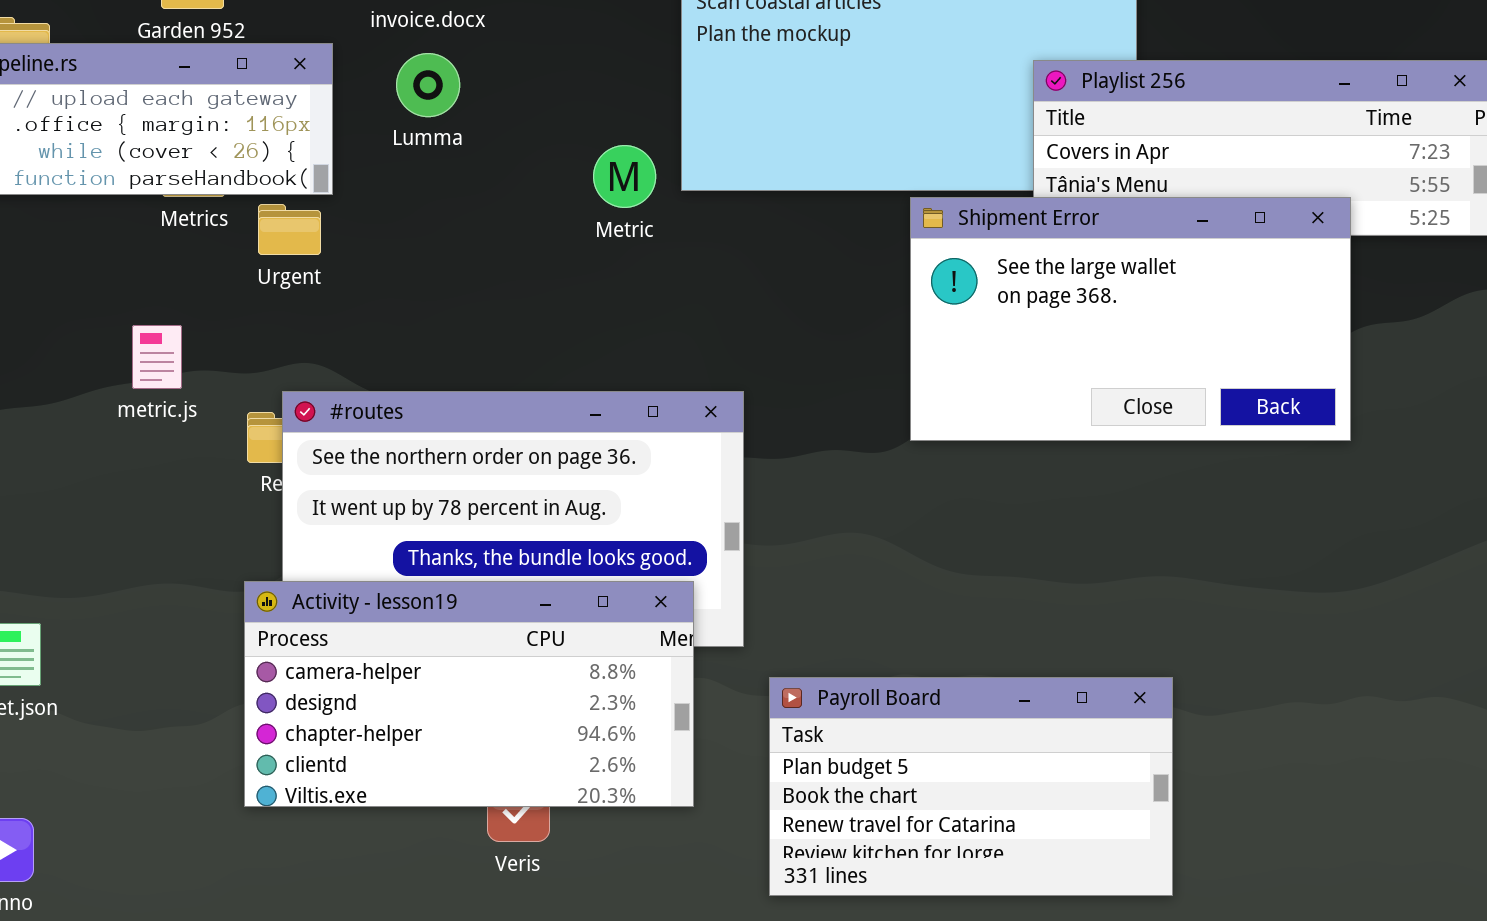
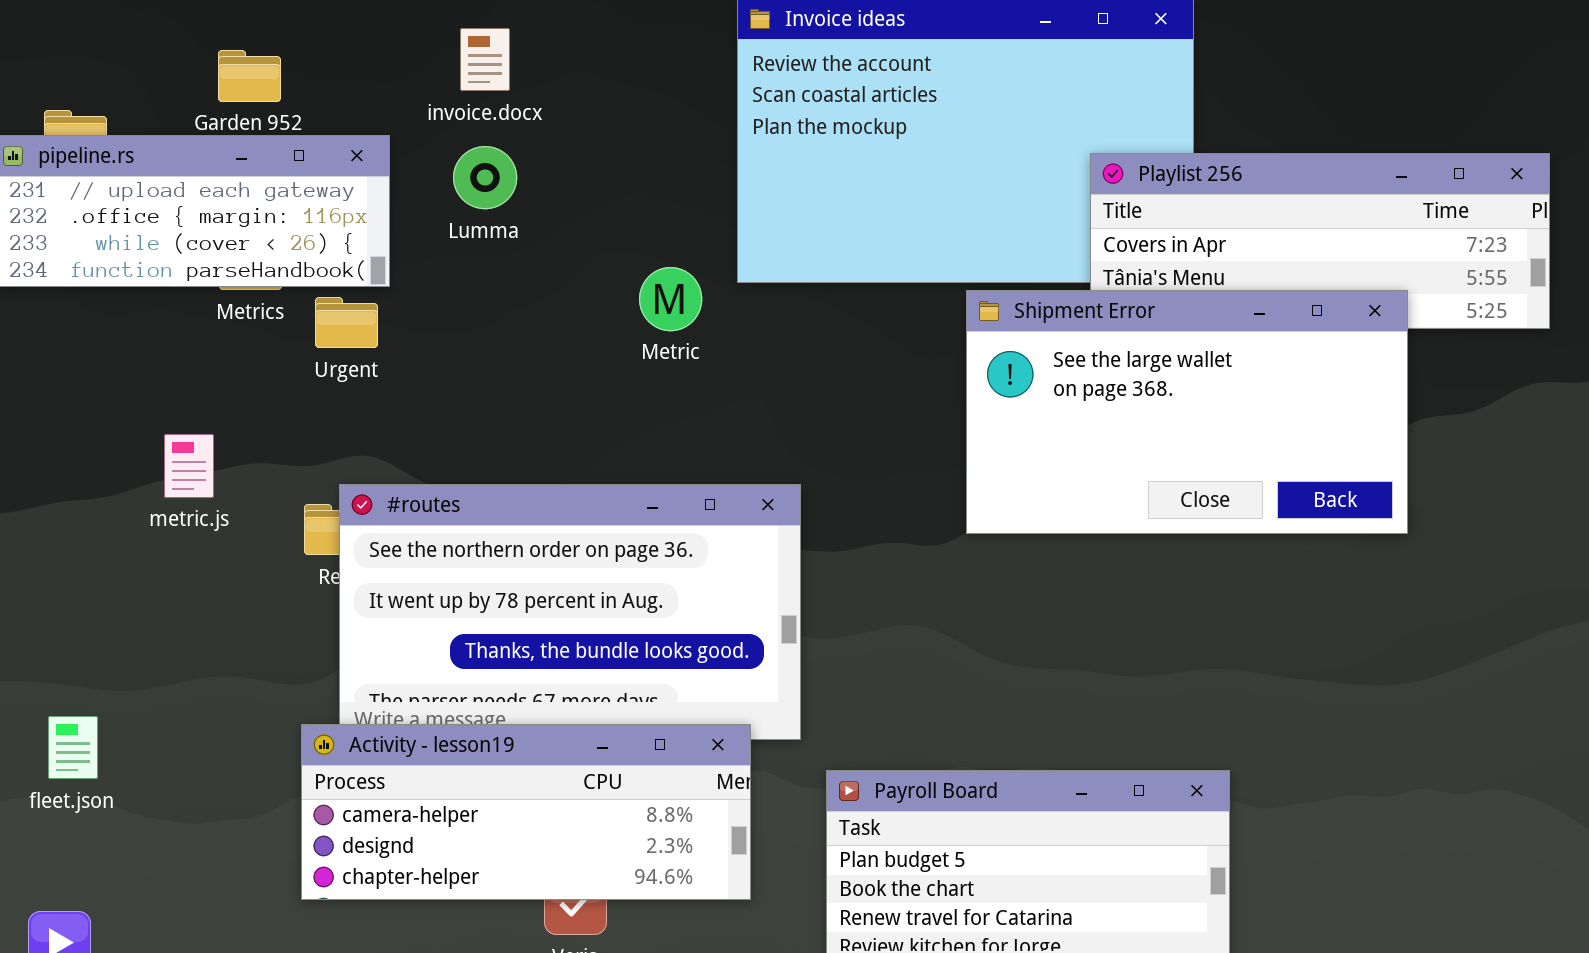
Metric: [593,145,656,208] -> [639,267,702,331], moved
metric.js: [132,325,182,389] -> [164,434,214,498], moved
Activity - lesson19: [244,581,694,807] -> [301,724,751,900], resized

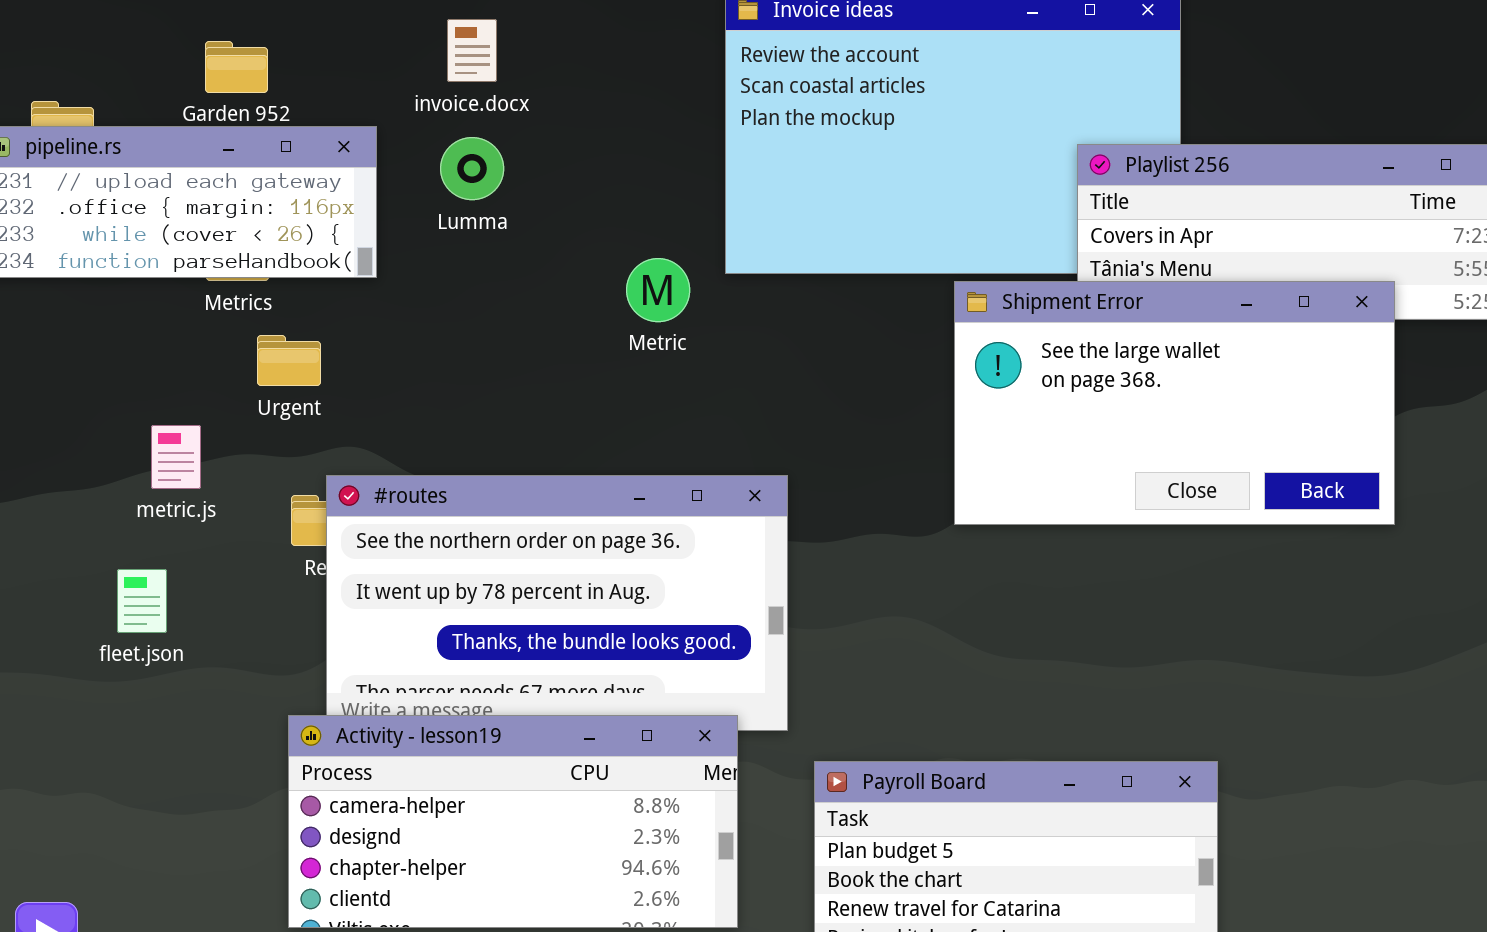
Urgent: [315,297,378,348] -> [257,335,321,386], moved
fleet.json: [48,716,98,779] -> [117,569,167,633], moved
Activity - lesson19: [301,724,751,900] -> [288,715,738,928], resized

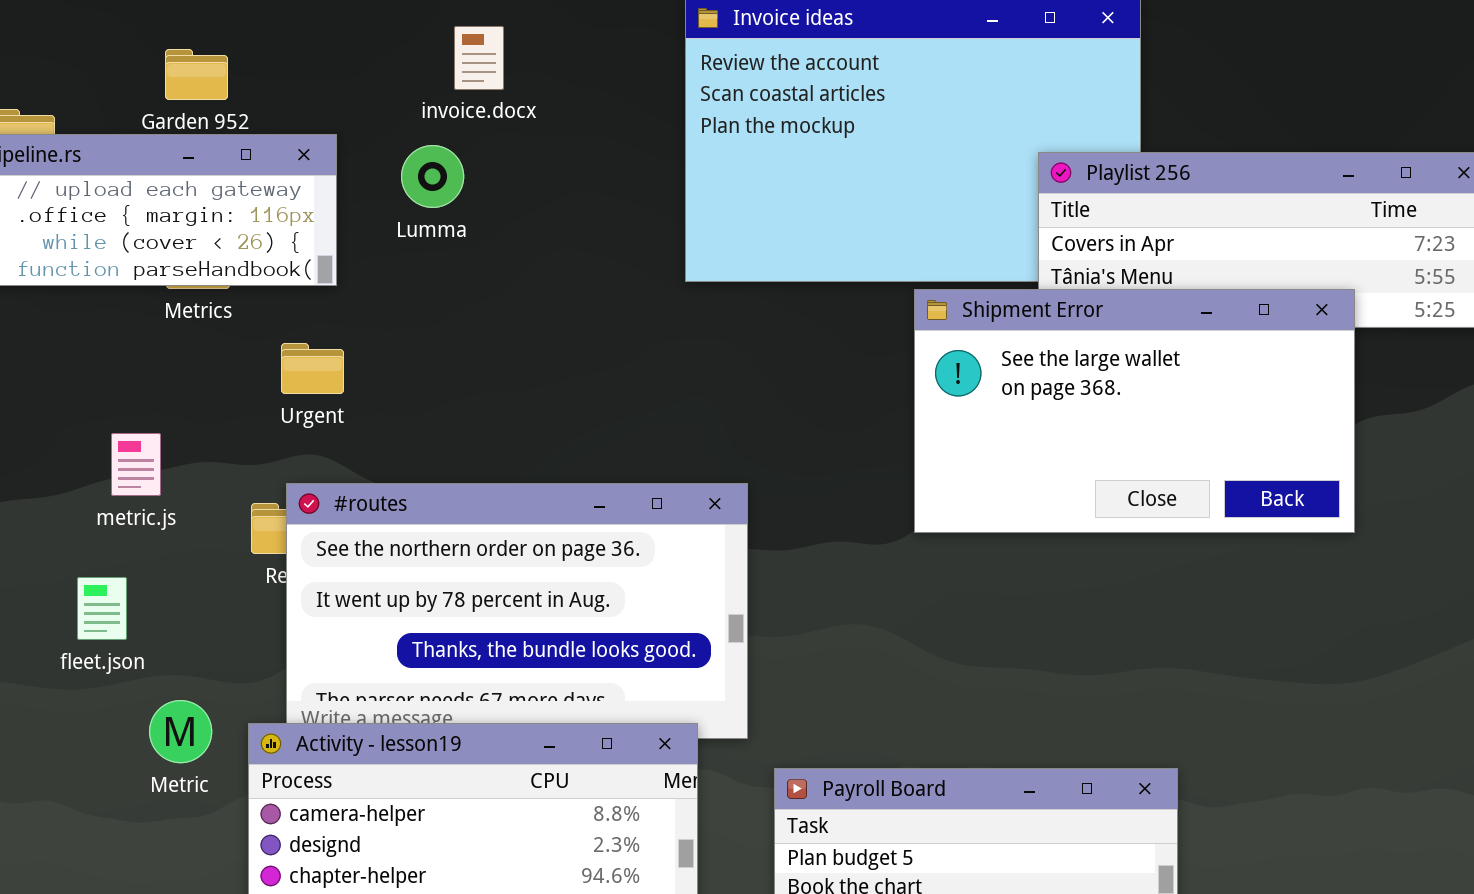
invoice.docx: [447,19,497,82] -> [454,26,504,90], moved
Metric: [626,258,690,322] -> [149,700,212,763], moved
Urgent: [257,335,321,386] -> [281,343,344,394], moved

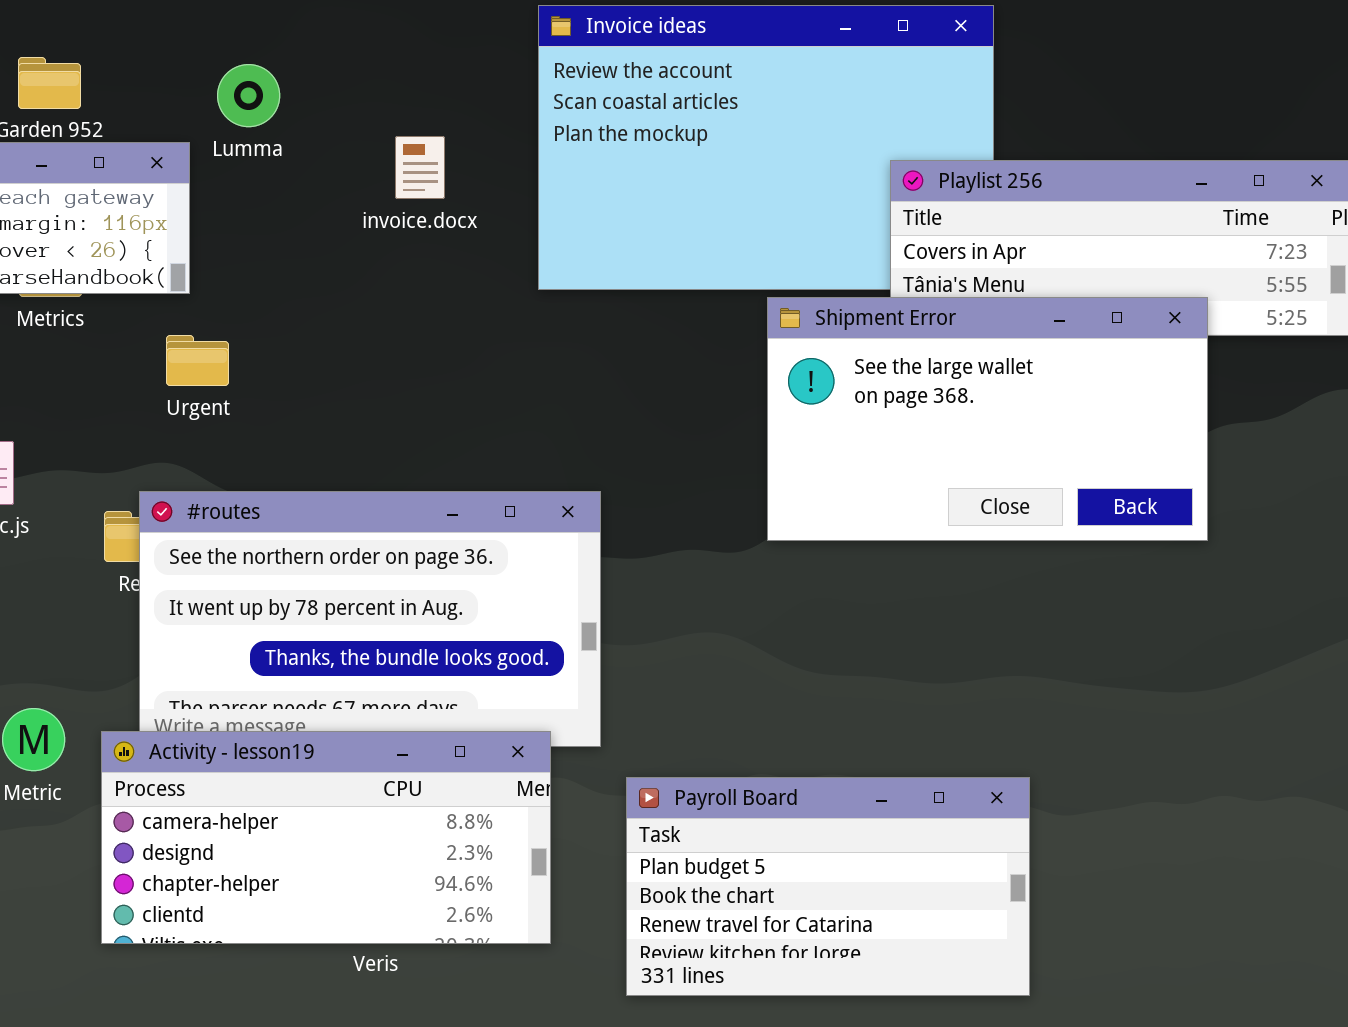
invoice.docx: [454,26,504,90] -> [395,136,445,199], moved
Lumma: [401,145,464,208] -> [217,64,280,127], moved
Urgent: [281,343,344,394] -> [166,335,229,386], moved

